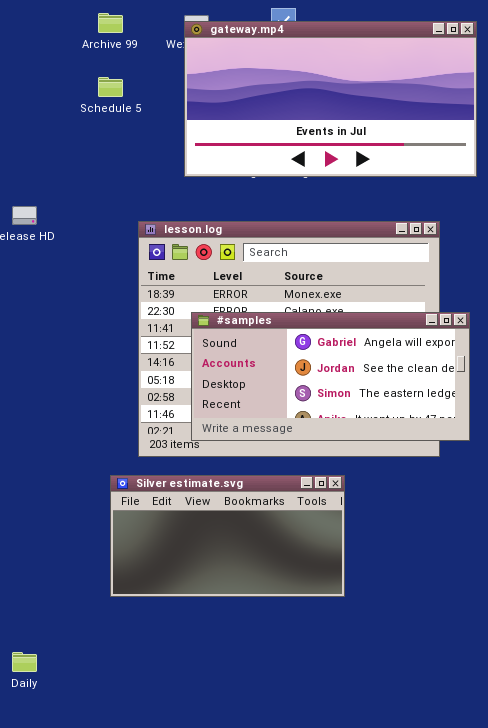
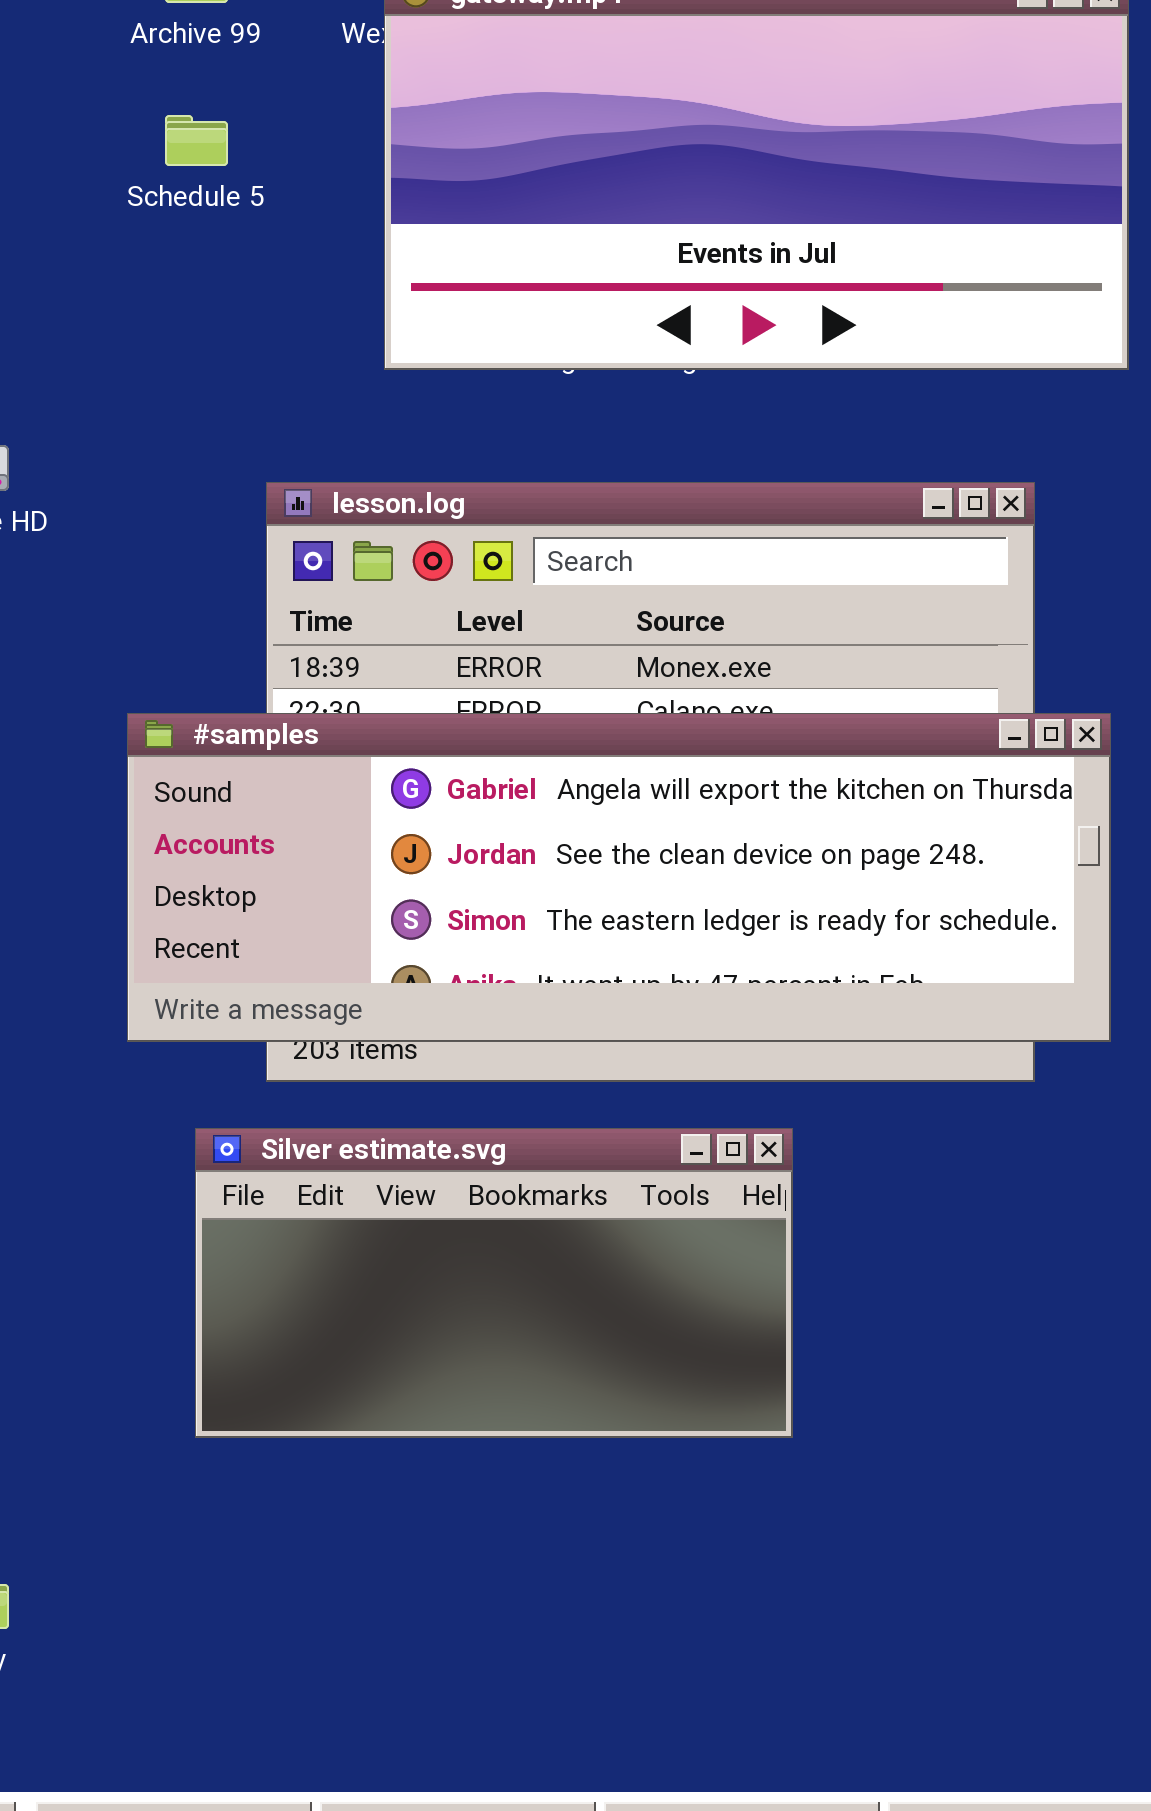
#samples: [191,312,470,441] -> [127,713,1111,1042], resized

